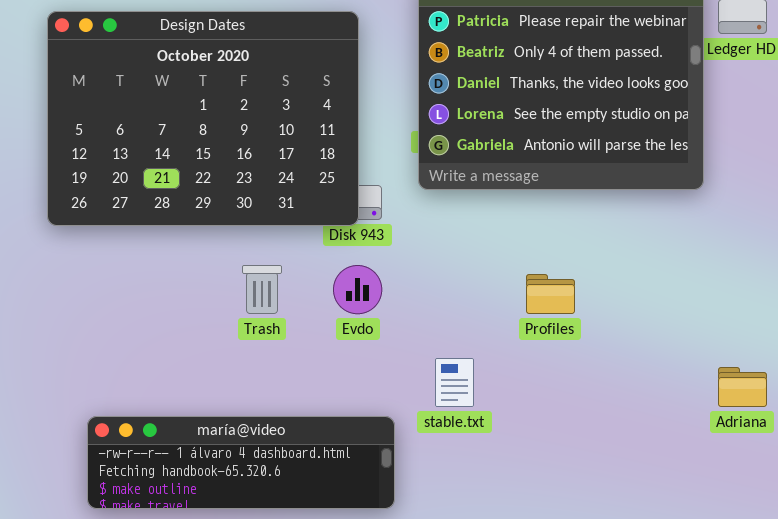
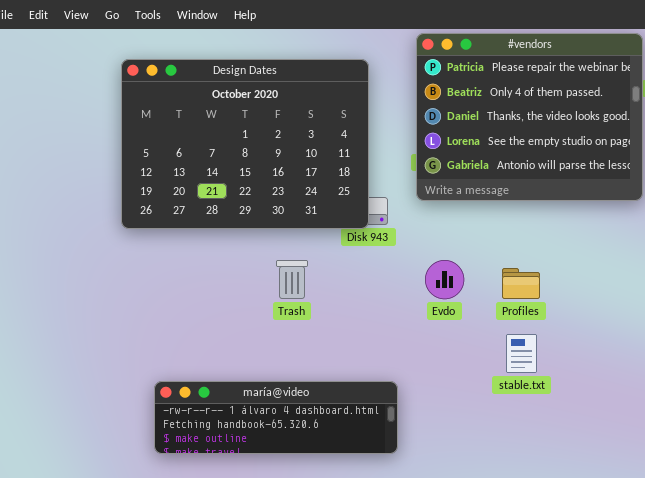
Evdo: [333,265,382,314] -> [425,260,464,299], moved
stable.txt: [435,358,474,407] -> [506,334,537,373], moved

